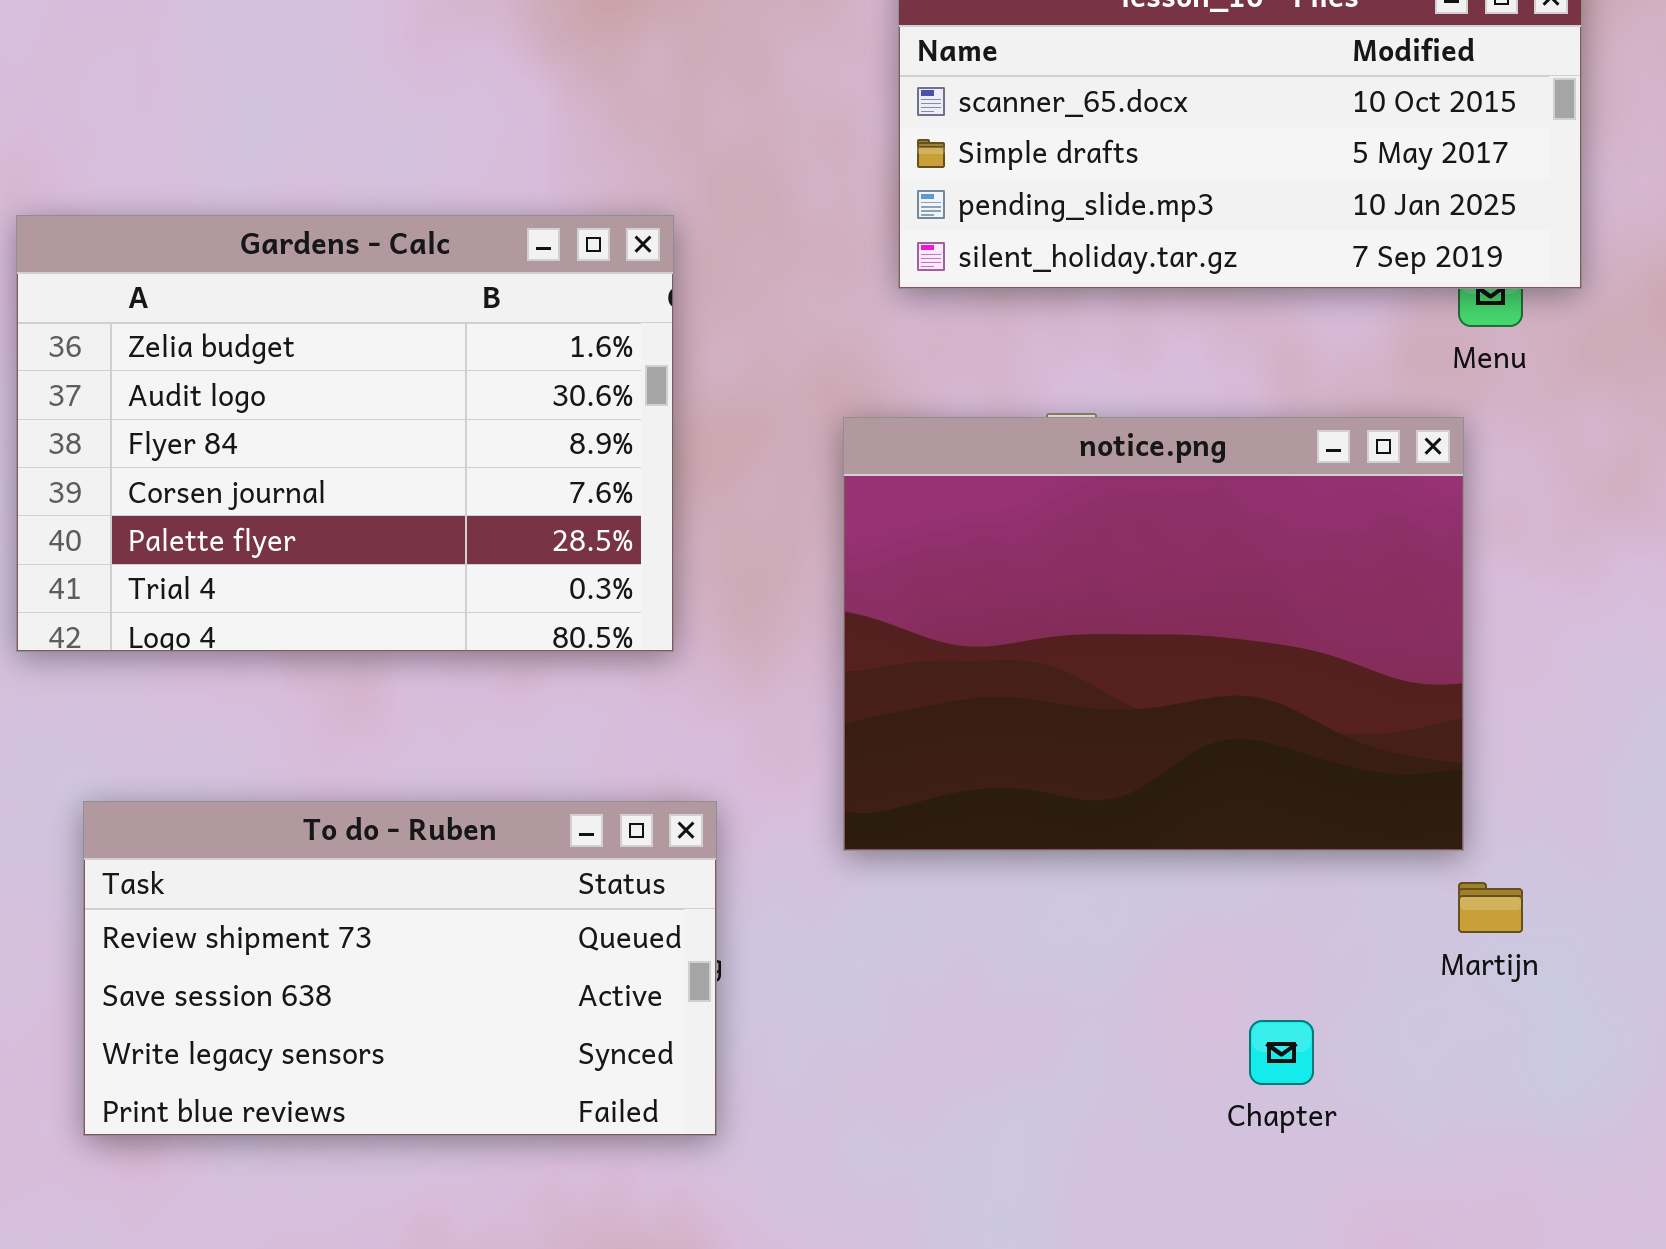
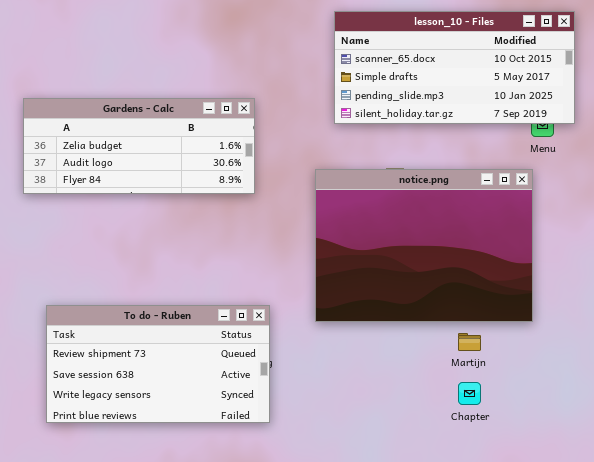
Gardens - Calc: [16,215,674,652] -> [23,98,255,194], resized
Martijn: [1458,882,1523,933] -> [458,333,481,351], moved

